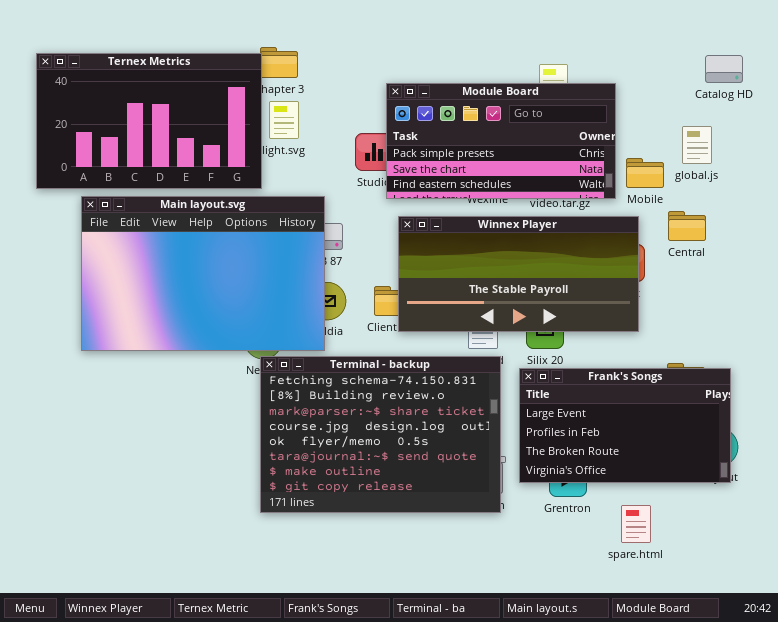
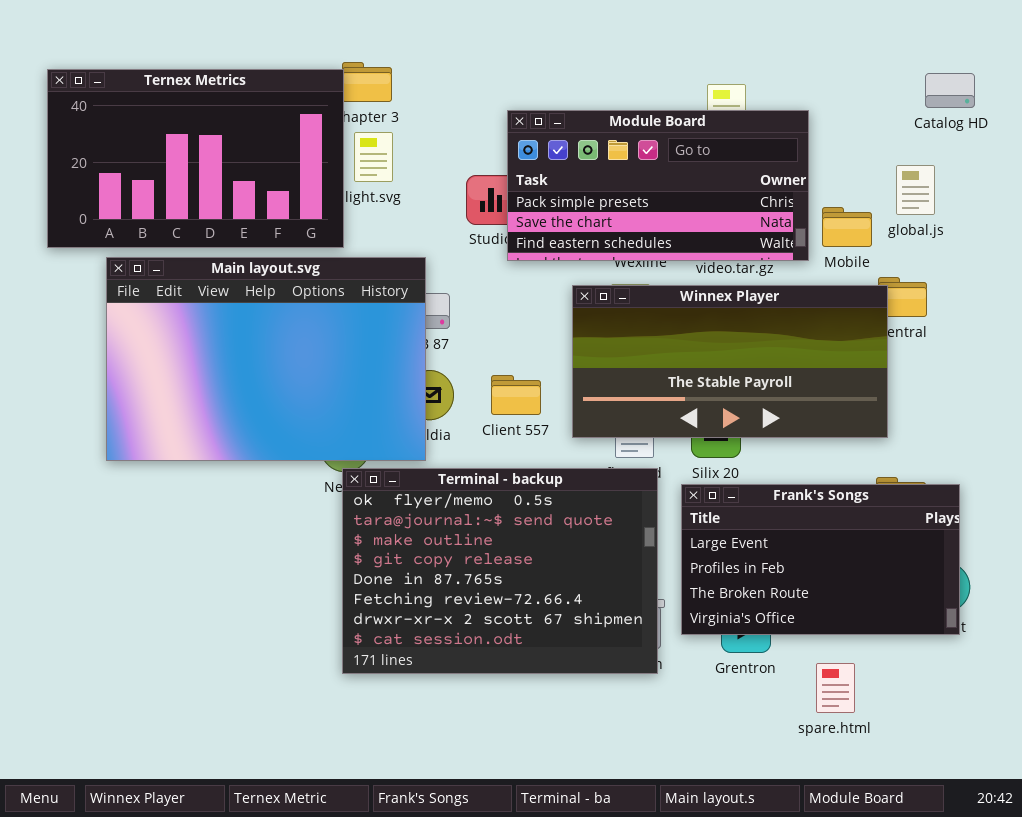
Winnex Player: [398,216,639,332] -> [572,285,888,438], moved
Terminal - backup: [260,356,501,513] -> [342,468,658,674], scrolled down 4 rows

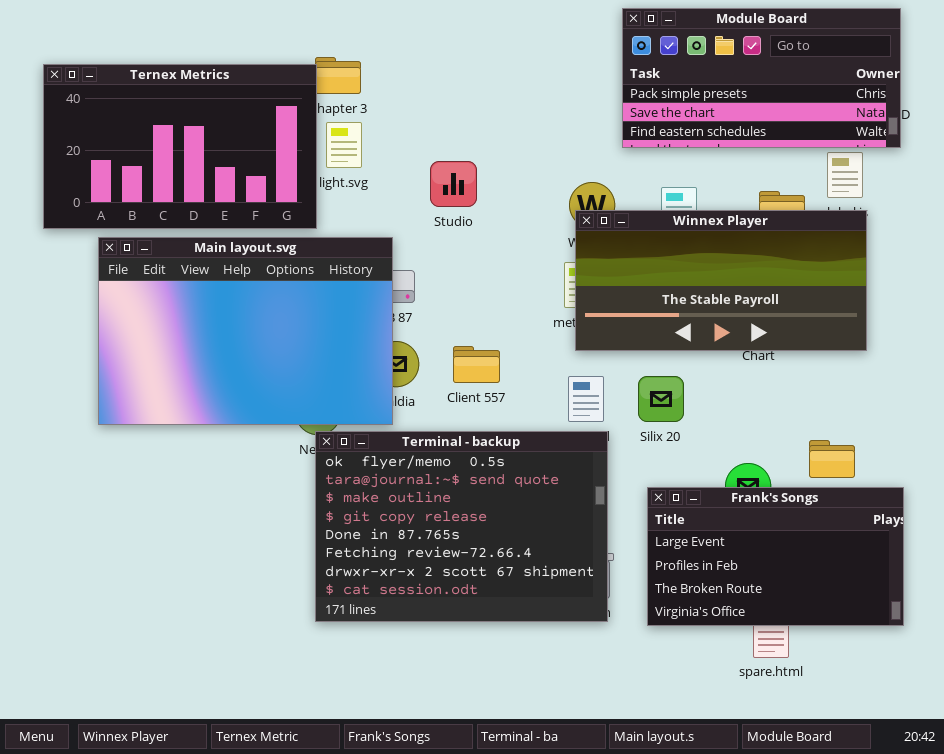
Module Board: [507,110,809,261] -> [622,8,901,148], moved
Winnex Player: [572,285,888,438] -> [575,210,867,351], moved
Frank's Songs: [681,484,960,635] -> [647,487,904,626], moved

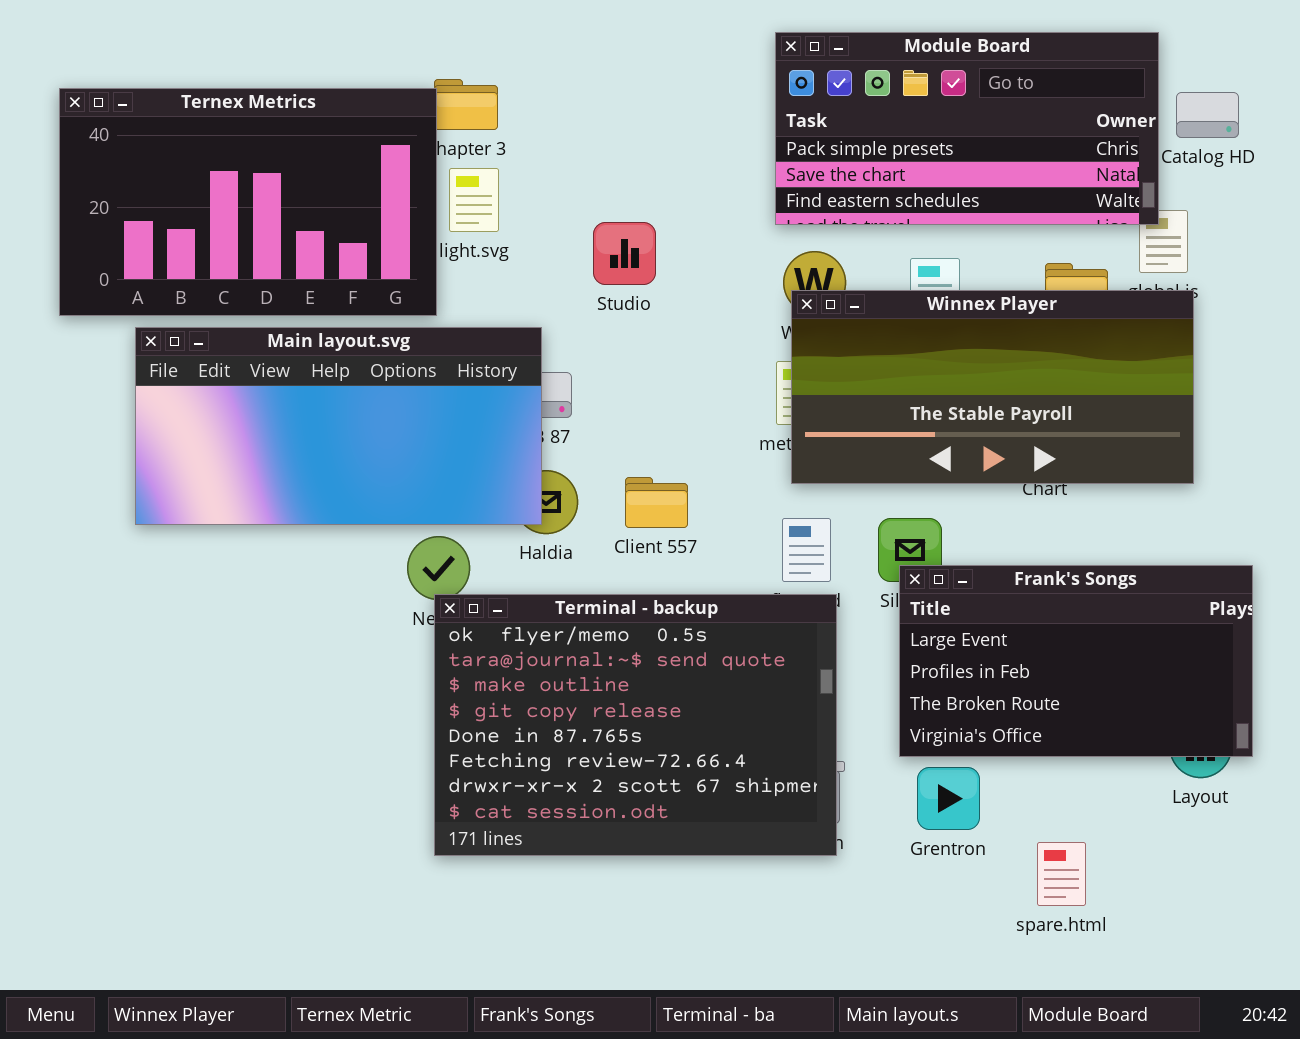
Module Board: [622,8,901,148] -> [775,32,1159,225], moved
Main layout.svg: [98,237,393,425] -> [135,327,542,525], resized
Frank's Songs: [647,487,904,626] -> [899,565,1253,757], moved

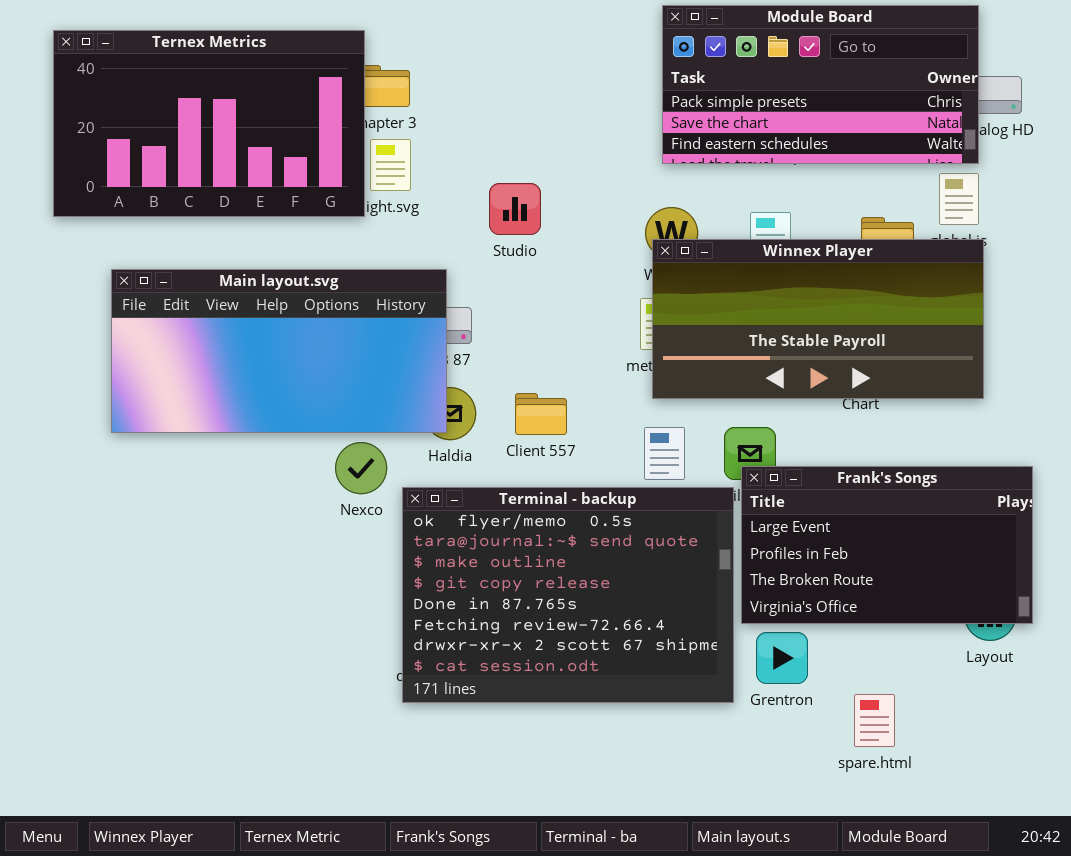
Module Board: [775,32,1159,225] -> [662,5,979,164], moved
Ternex Metrics: [59,88,437,316] -> [53,30,365,217], moved
Terminal - backup: [434,594,837,856] -> [402,487,734,703], moved

